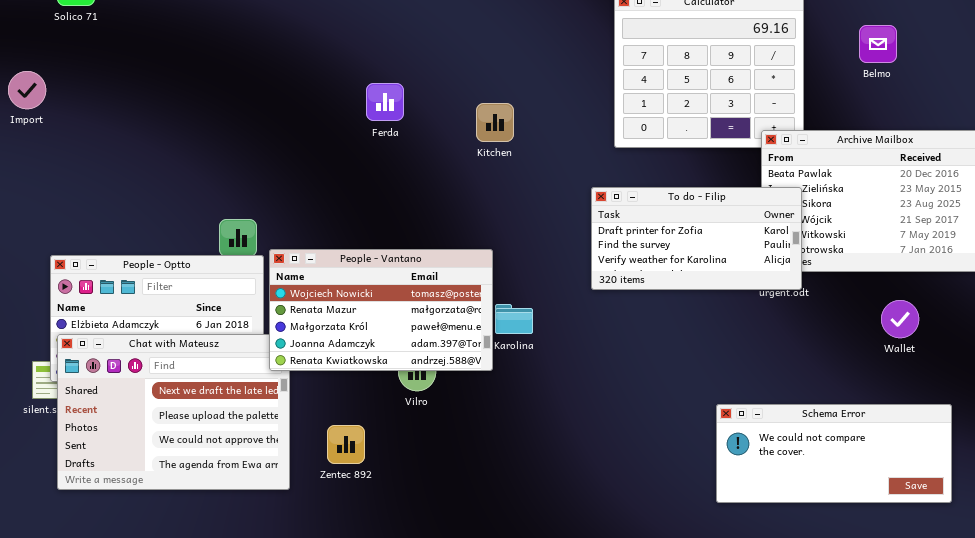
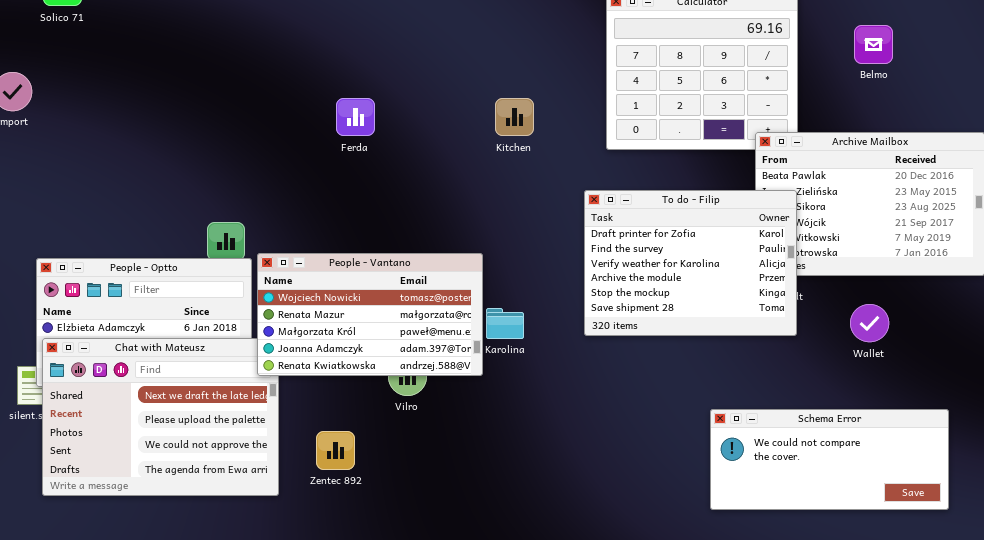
Ferda: [366,83,404,121] -> [336,98,375,136], moved
Kitchen: [476,103,514,142] -> [495,98,534,136], moved
To do - Filip: [591,187,802,290] -> [584,190,797,336], resized
Wallet: [881,300,919,338] -> [850,304,889,342], moved

